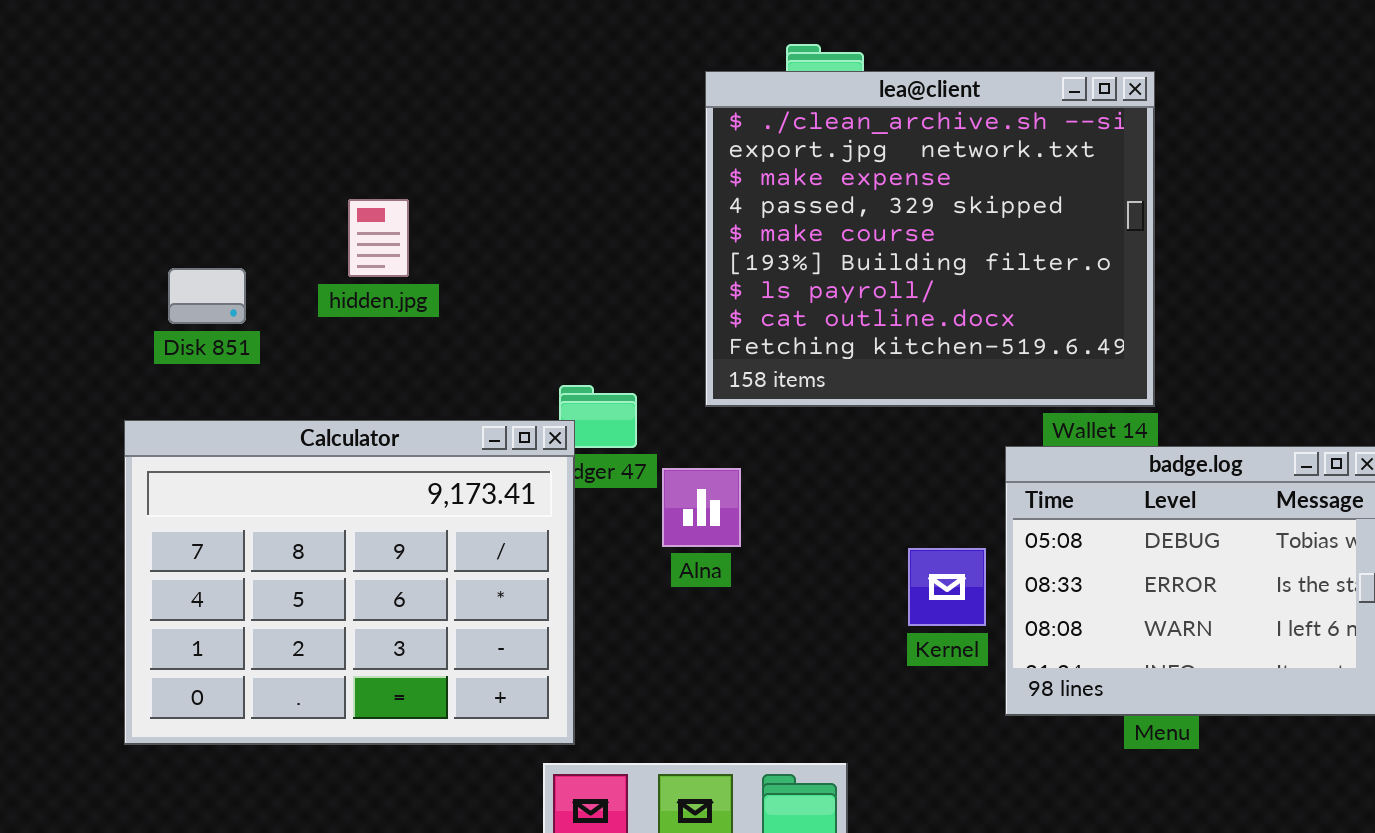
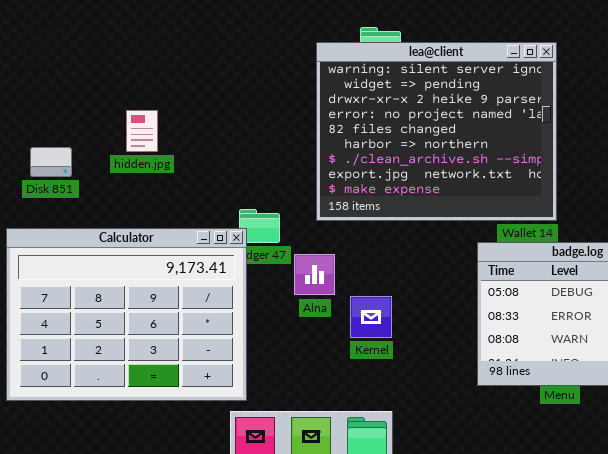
lea@client: [705,71,1155,407] -> [316,42,557,221], scrolled up 6 rows
Kernel: [908,548,986,626] -> [350,296,392,338], moved

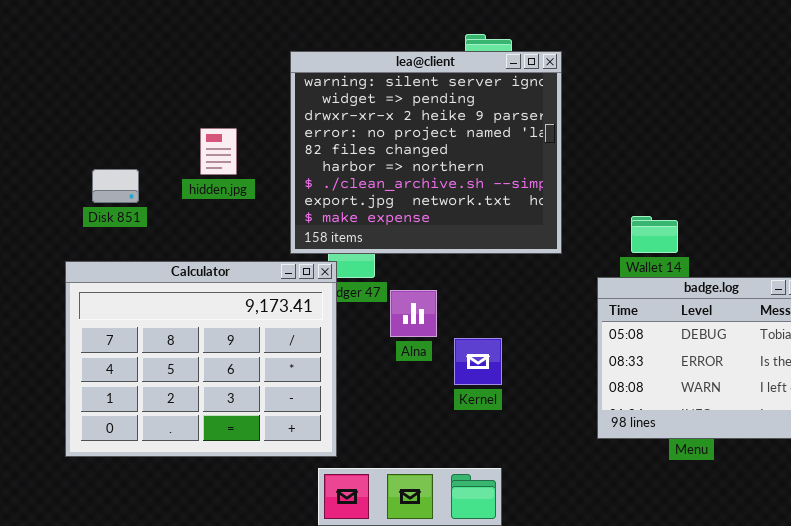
lea@client: [316,42,557,221] -> [290,51,562,254], moved

